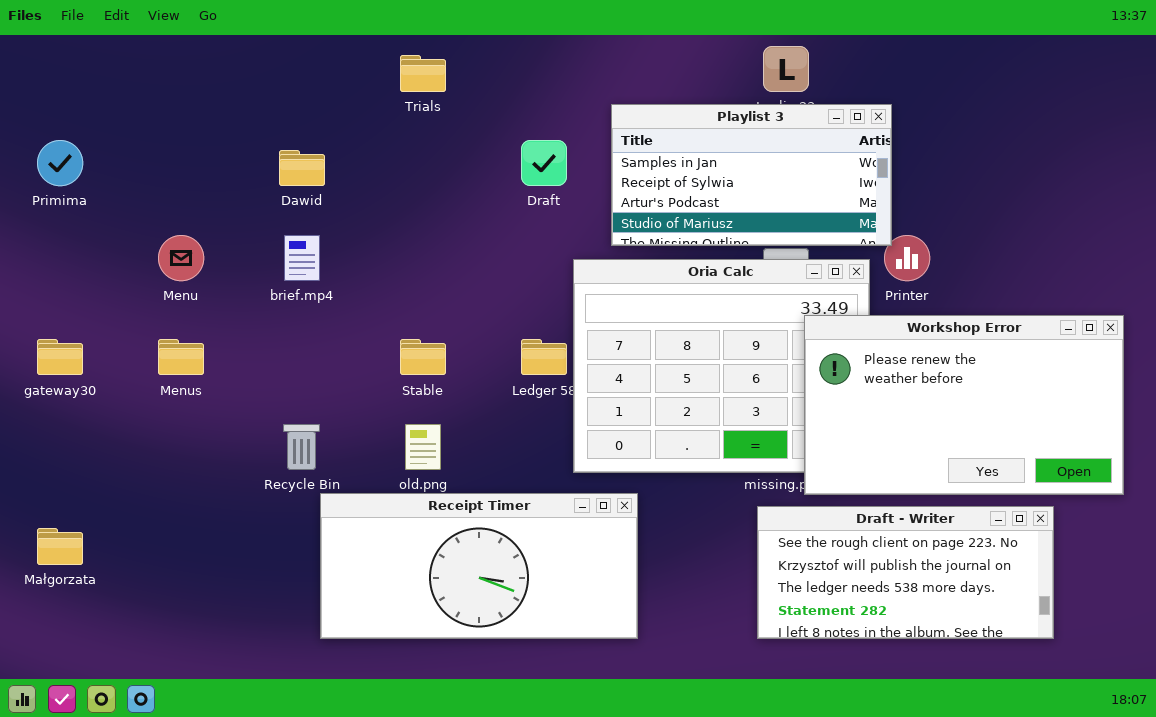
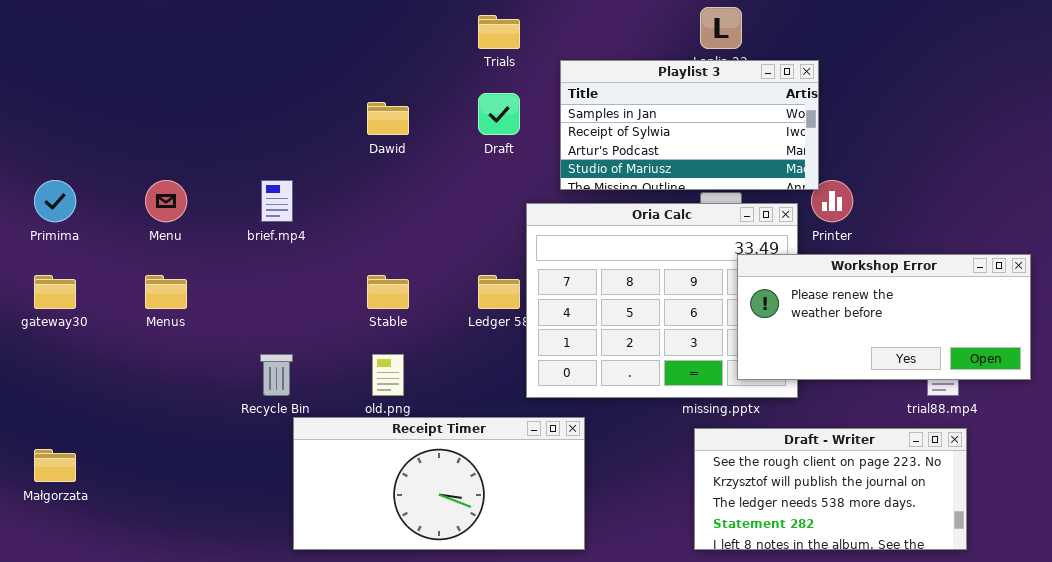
Trials: [400,55,446,92] -> [478,15,520,49], moved
Primima: [37,140,83,186] -> [34,180,76,222], moved
Dawid: [279,150,325,186] -> [367,102,409,135], moved
Workshop Error: [804,315,1124,495] -> [737,254,1031,380], resized

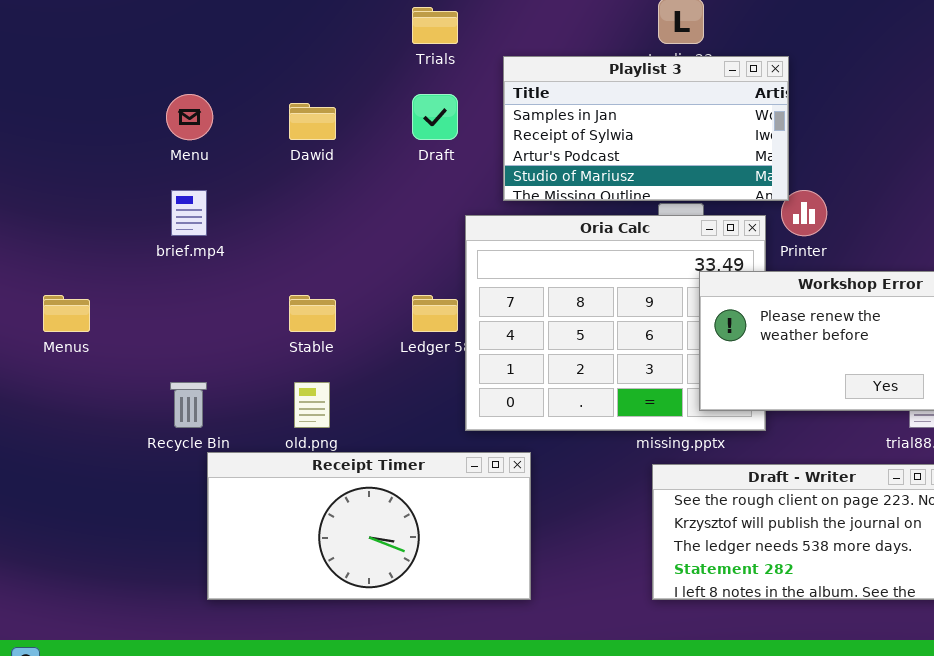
Menu: [145,180,187,222] -> [166,94,213,140], moved

